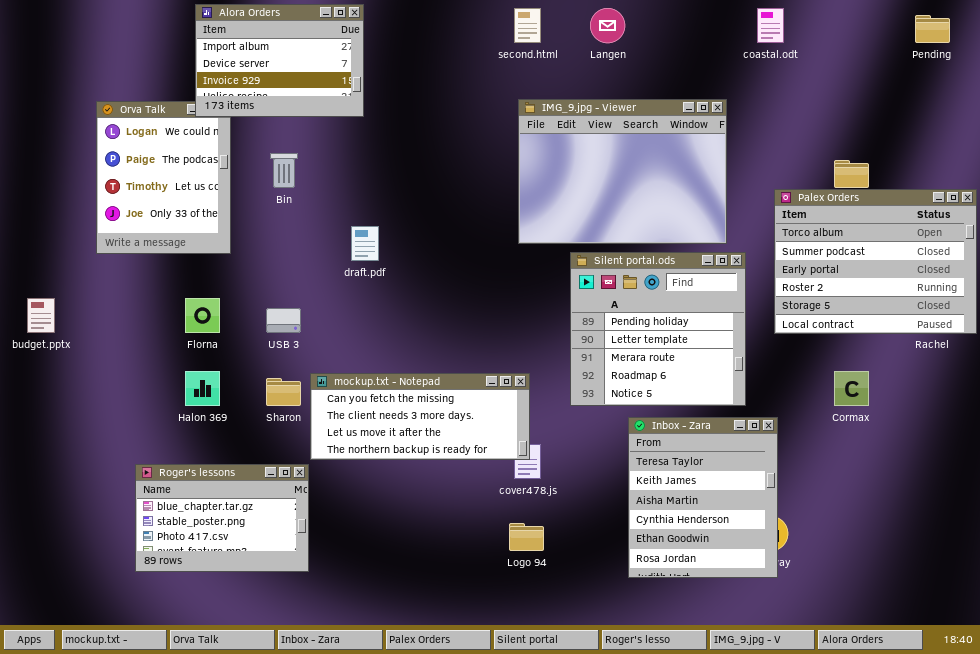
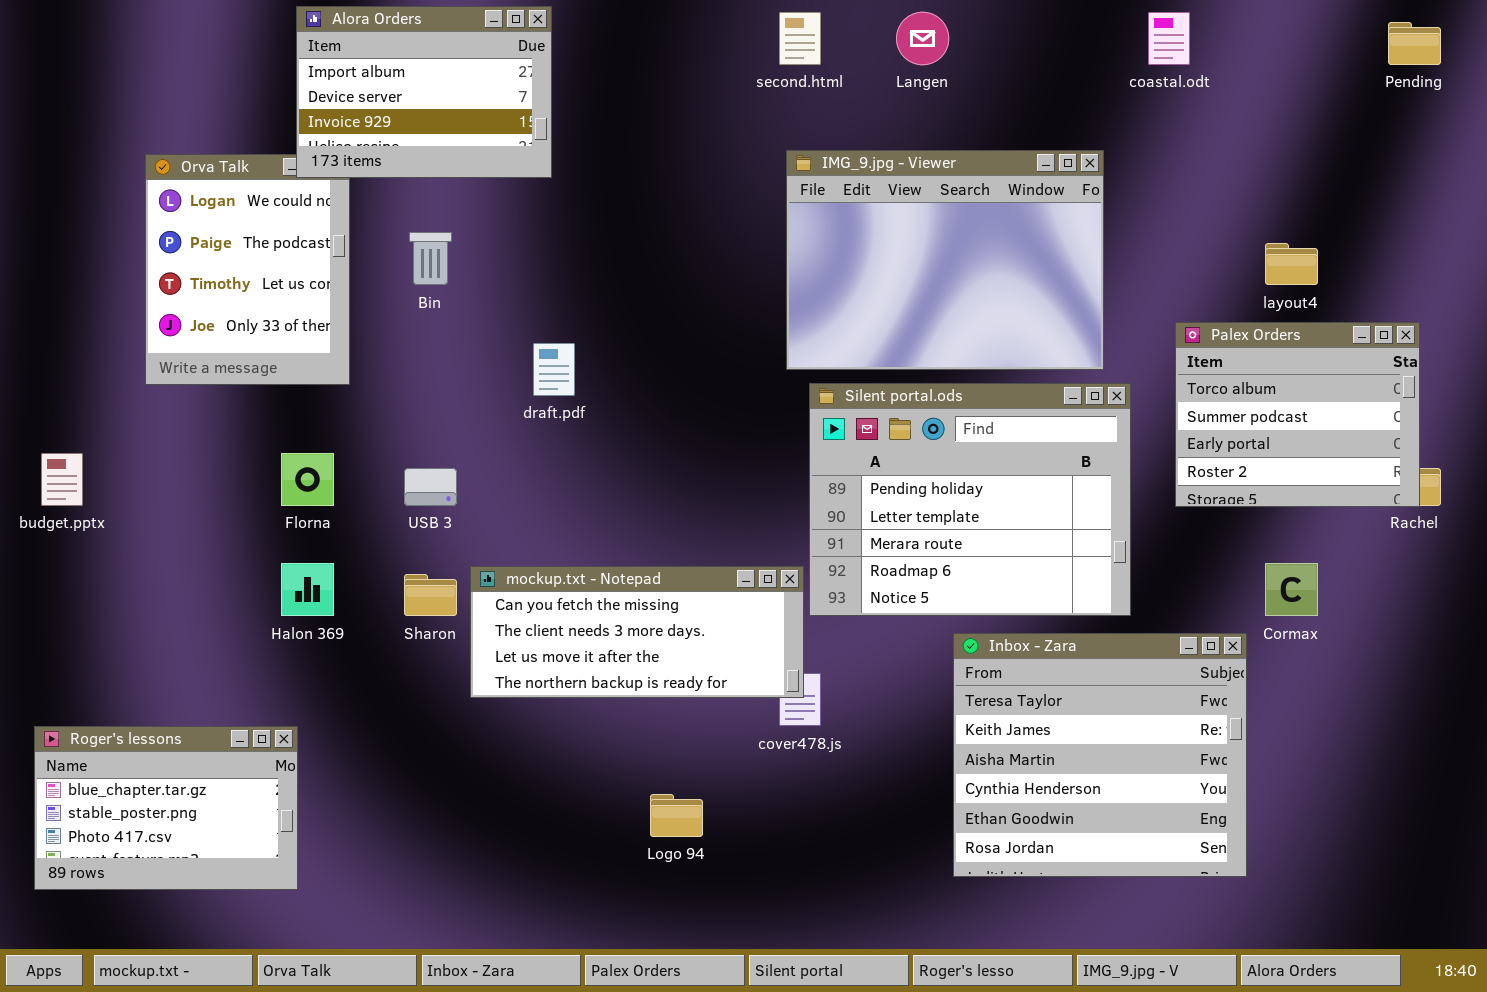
Palex Orders: [774,189,977,334] -> [1175,322,1420,507], resized
Silent portal.ods: [570,252,746,406] -> [809,383,1131,616], resized
Inbox - Zara: [628,417,778,578] -> [953,633,1247,877], resized
Roger's lessons: [135,464,309,572] -> [34,726,298,890], moved
Logo 94: [509,523,544,551] -> [650,794,703,837], moved

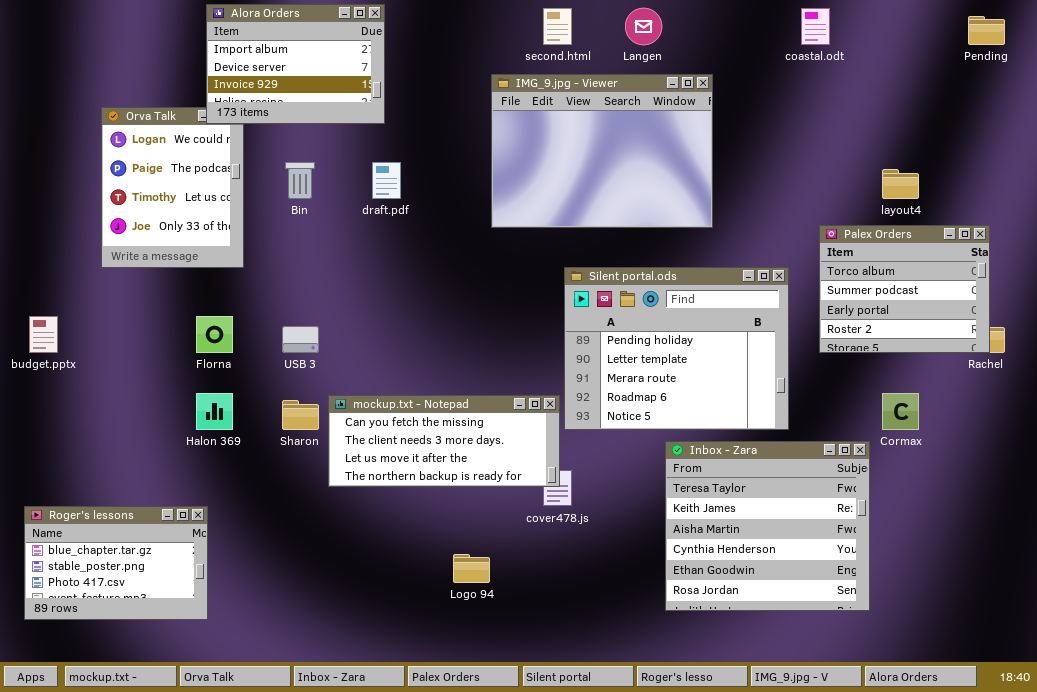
IMG_9.jpg - Viewer: [786,150,1104,370] -> [491,74,713,228], moved
draft.pdf: [533,343,575,396] -> [372,162,401,199], moved

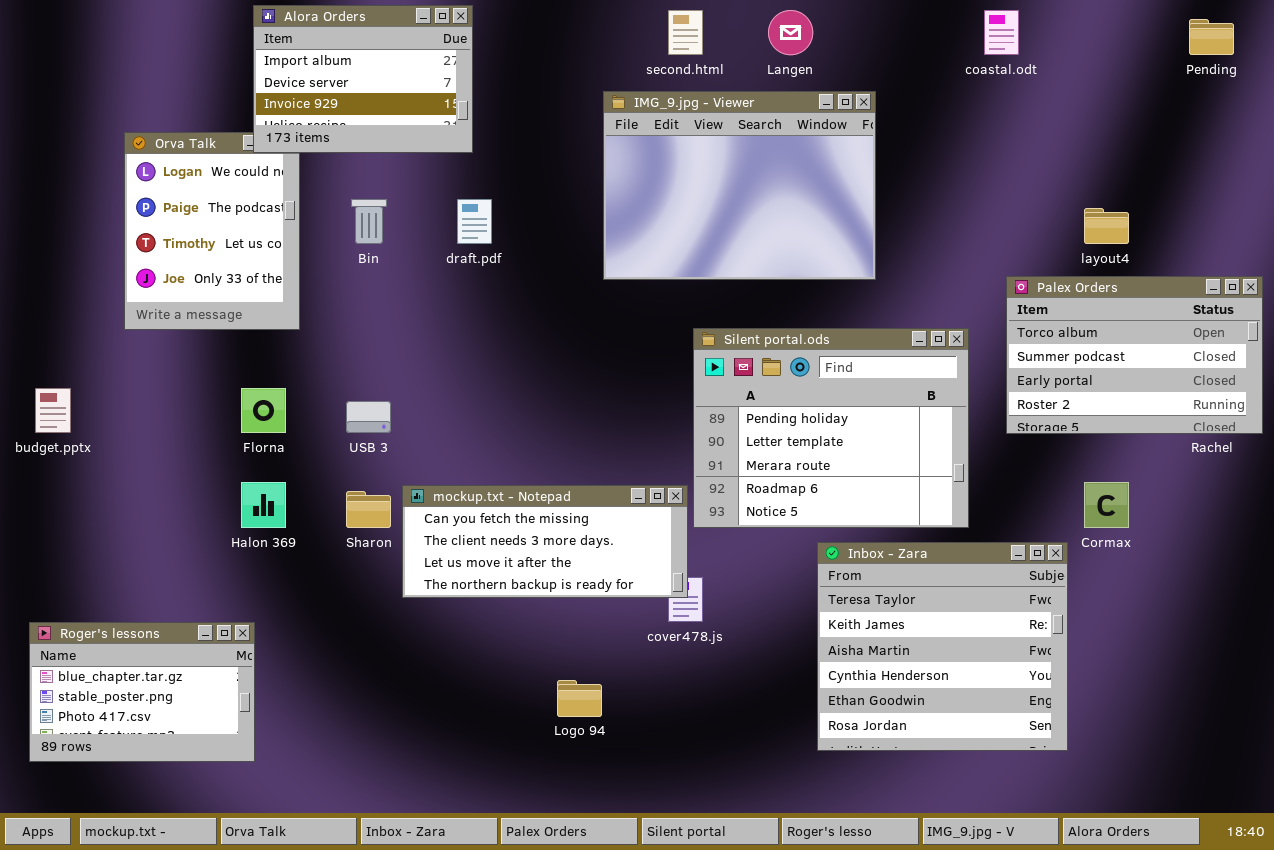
Palex Orders: [819,225,990,353] -> [1006,276,1263,434], resized

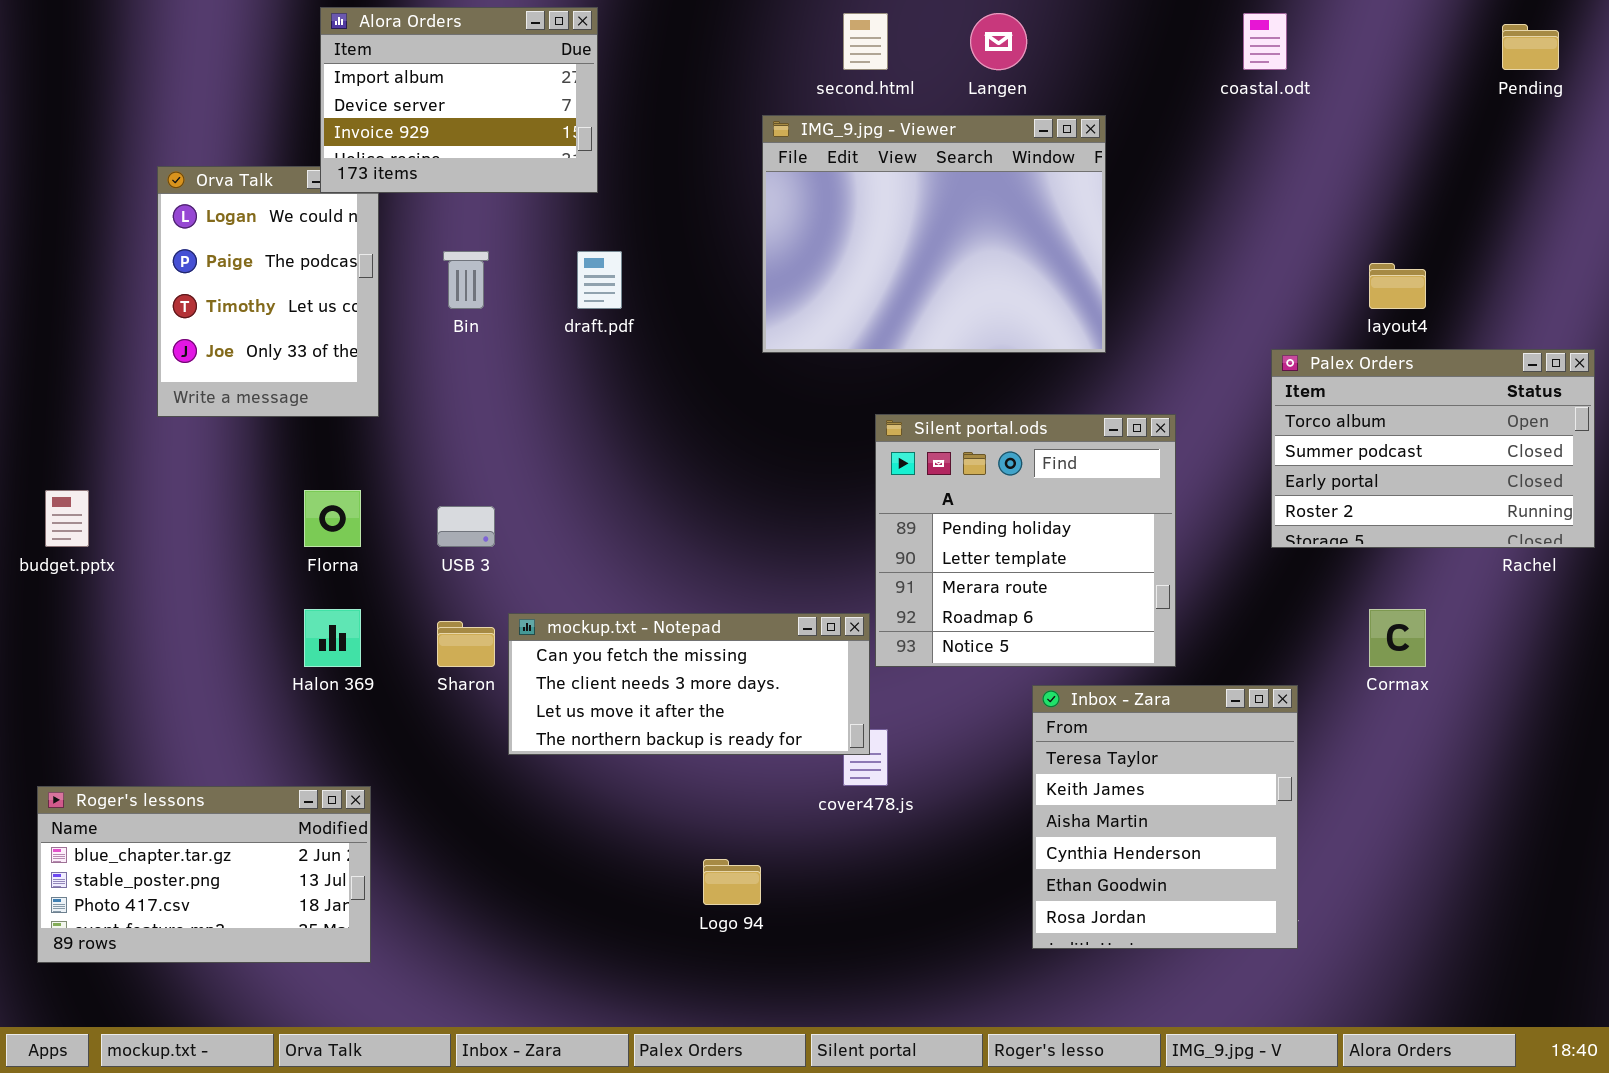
Silent portal.ods: [693,328,969,528] -> [875,414,1176,667], resized
Inbox - Zara: [817,542,1068,751] -> [1032,685,1298,949], resized
Roger's lessons: [29,622,255,762] -> [37,786,371,963], resized

